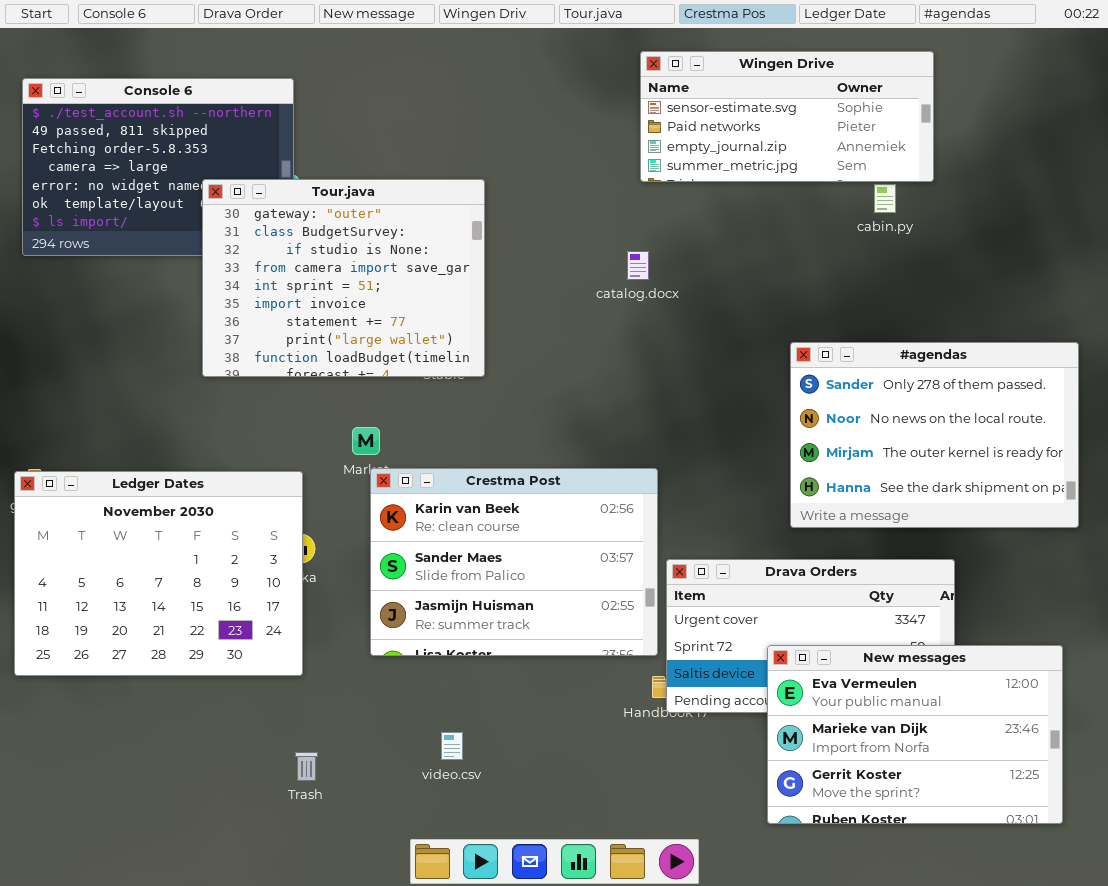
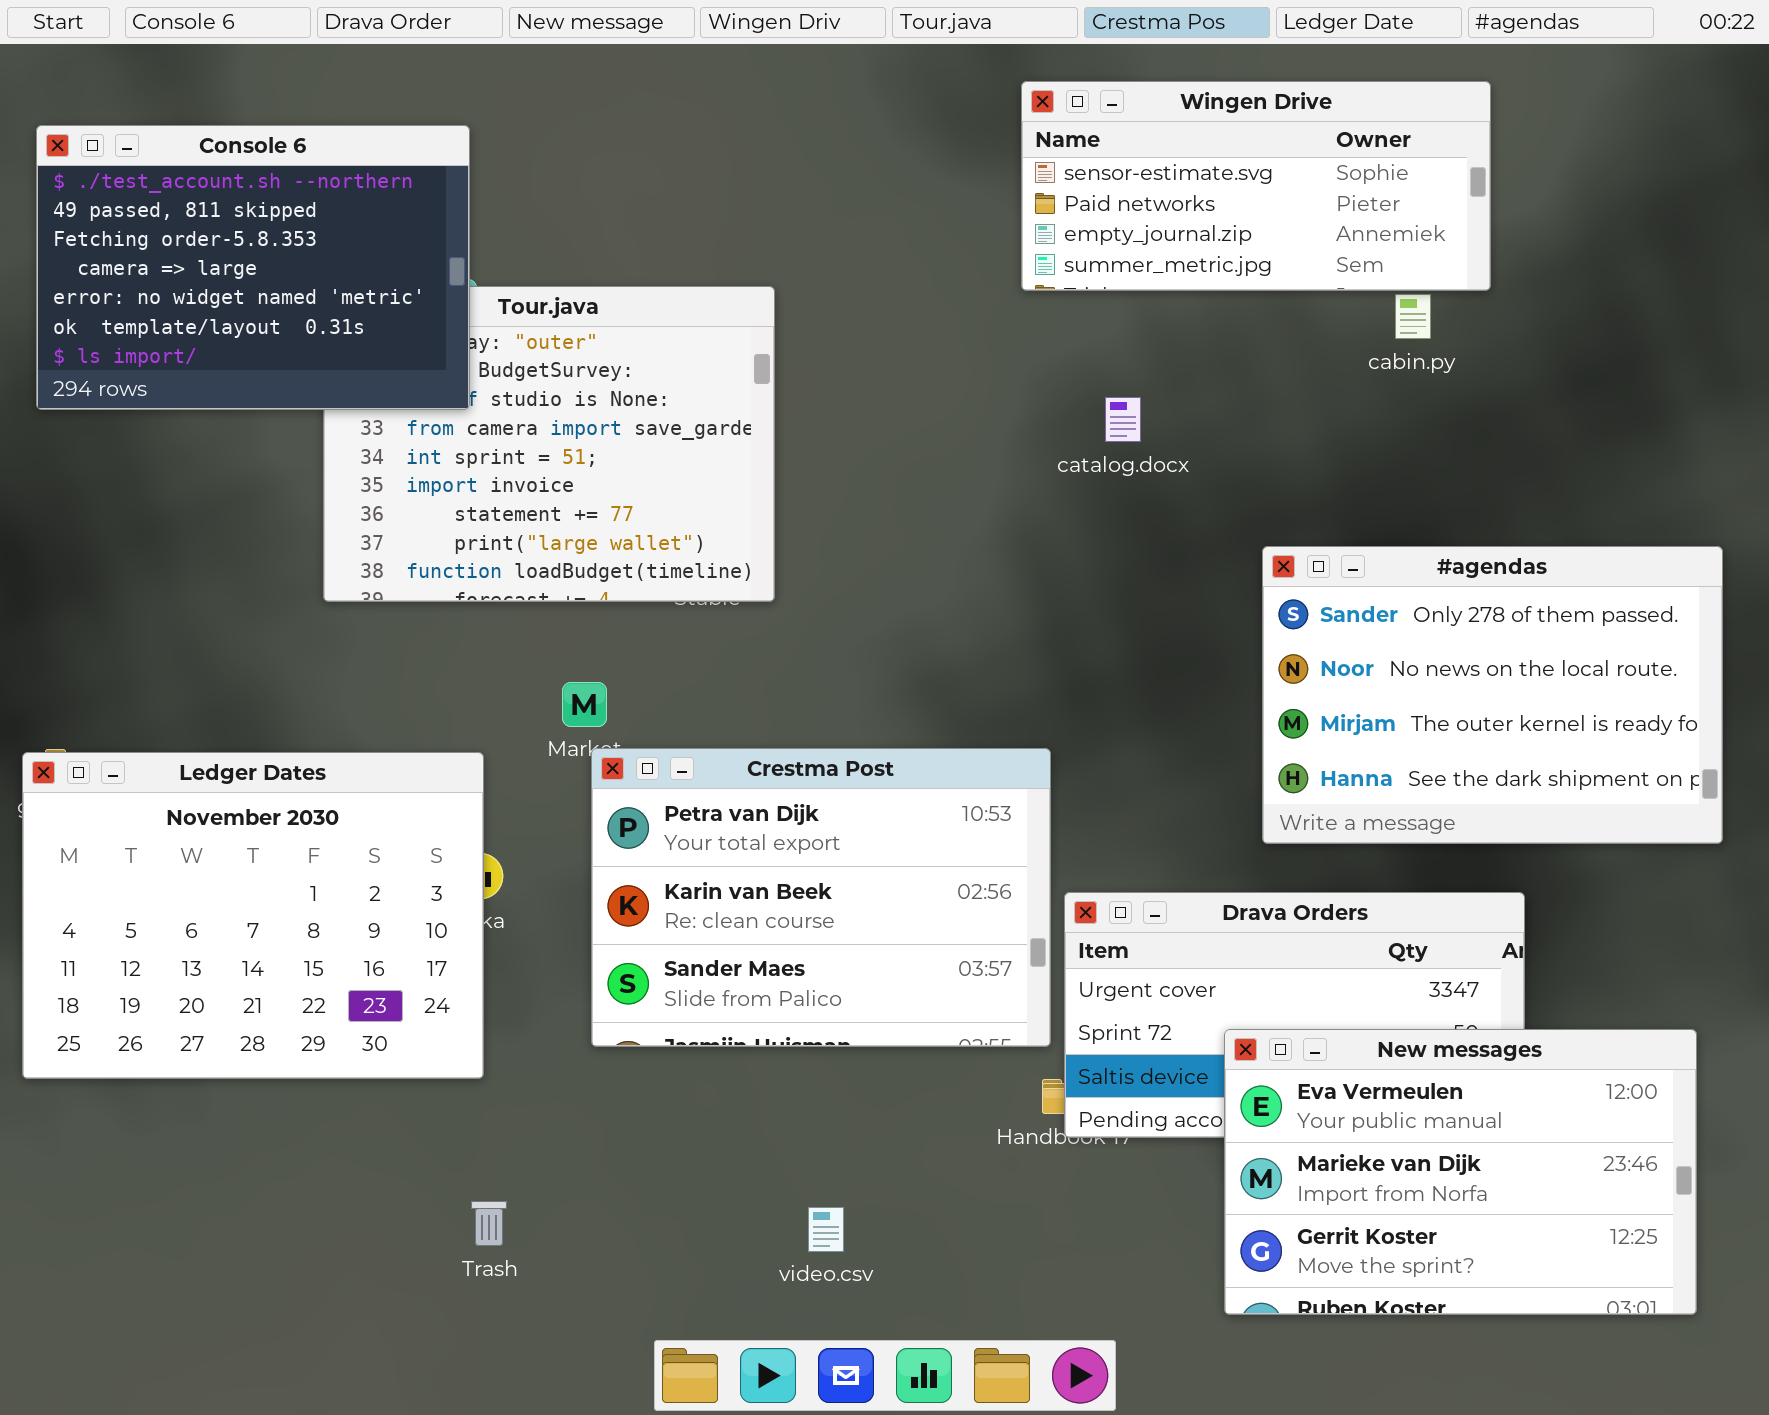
Console 6: [22,78,294,256] -> [36,125,470,410], raised
catalog.docx: [627,251,649,280] -> [1105,397,1141,442], moved
Crestma Post: [370,468,658,656] -> [591,748,1051,1047], scrolled up 1 row
video.csv: [441,732,463,760] -> [808,1207,844,1252], moved

